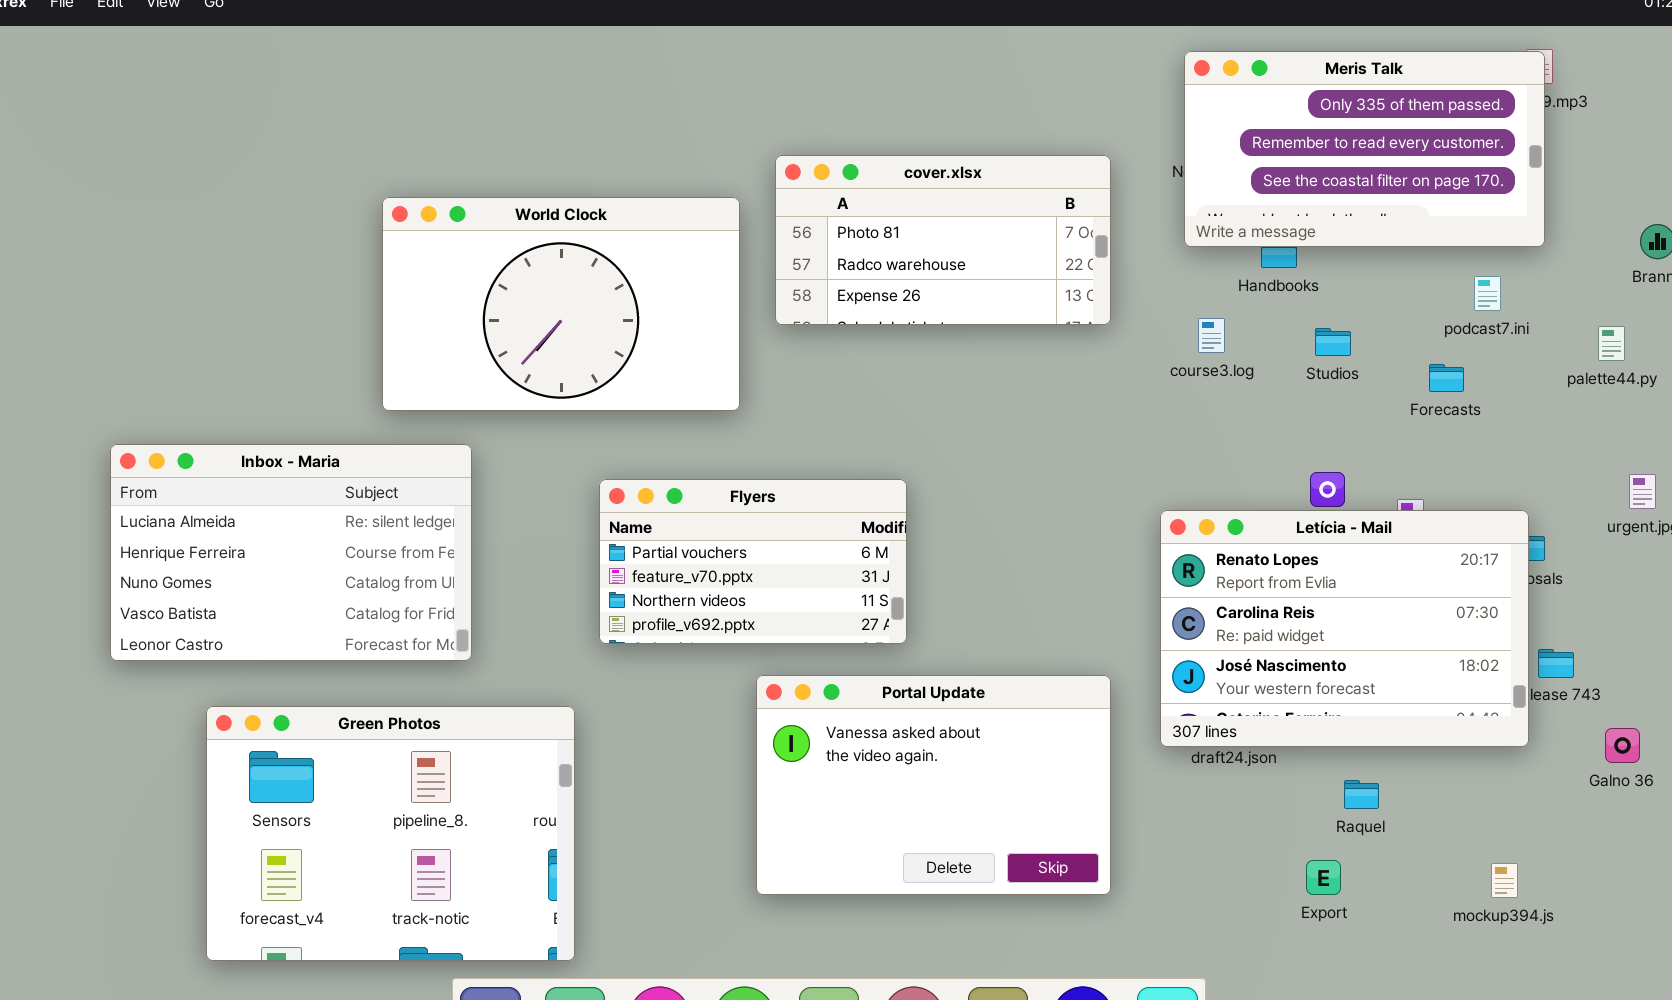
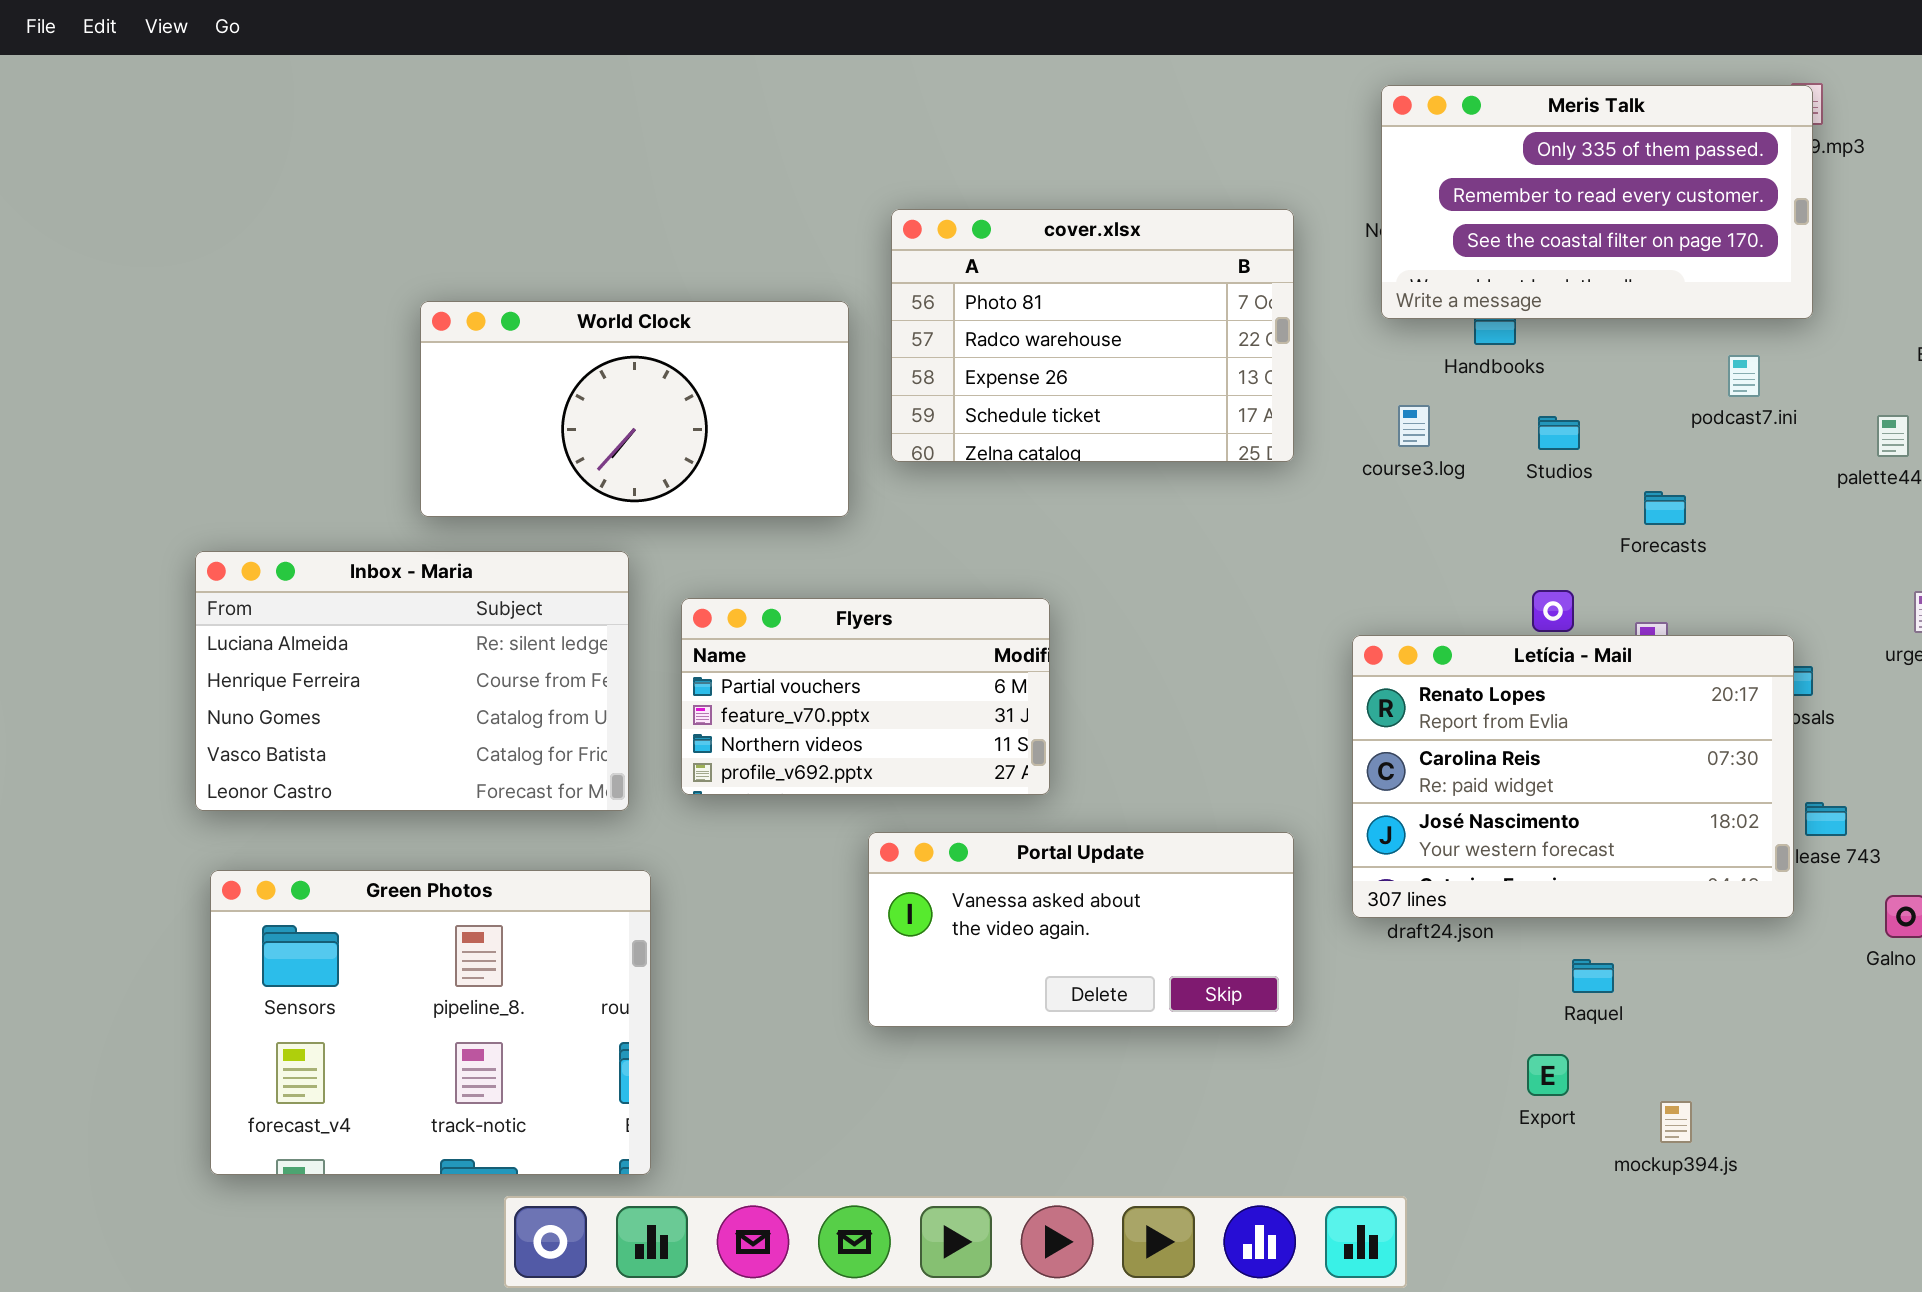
cover.xlsx: [775,155,1111,325] -> [891,209,1294,462], resized
World Clock: [382,197,740,411] -> [420,301,849,517], resized
Forecasts: [1429,364,1464,392] -> [1644,491,1686,525], moved
Inbox - Maria: [110,444,472,661] -> [195,551,629,811], moved
Portal Update: [756,675,1111,895] -> [868,832,1294,1027], resized
mockup394.js: [1491,863,1518,898] -> [1660,1101,1692,1143], moved

